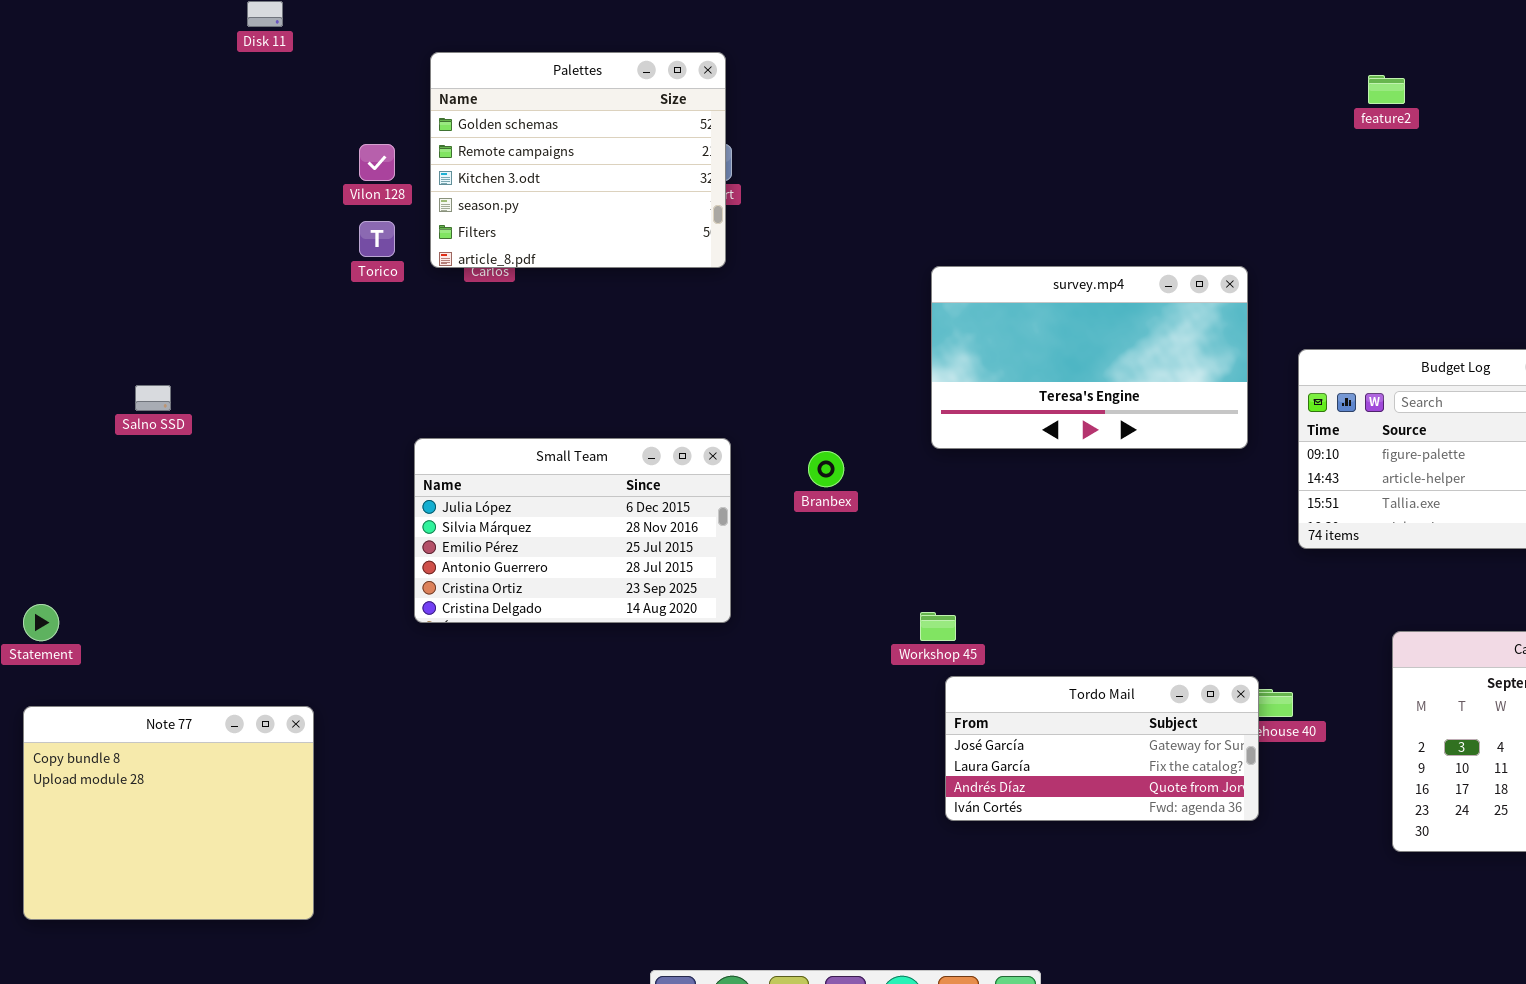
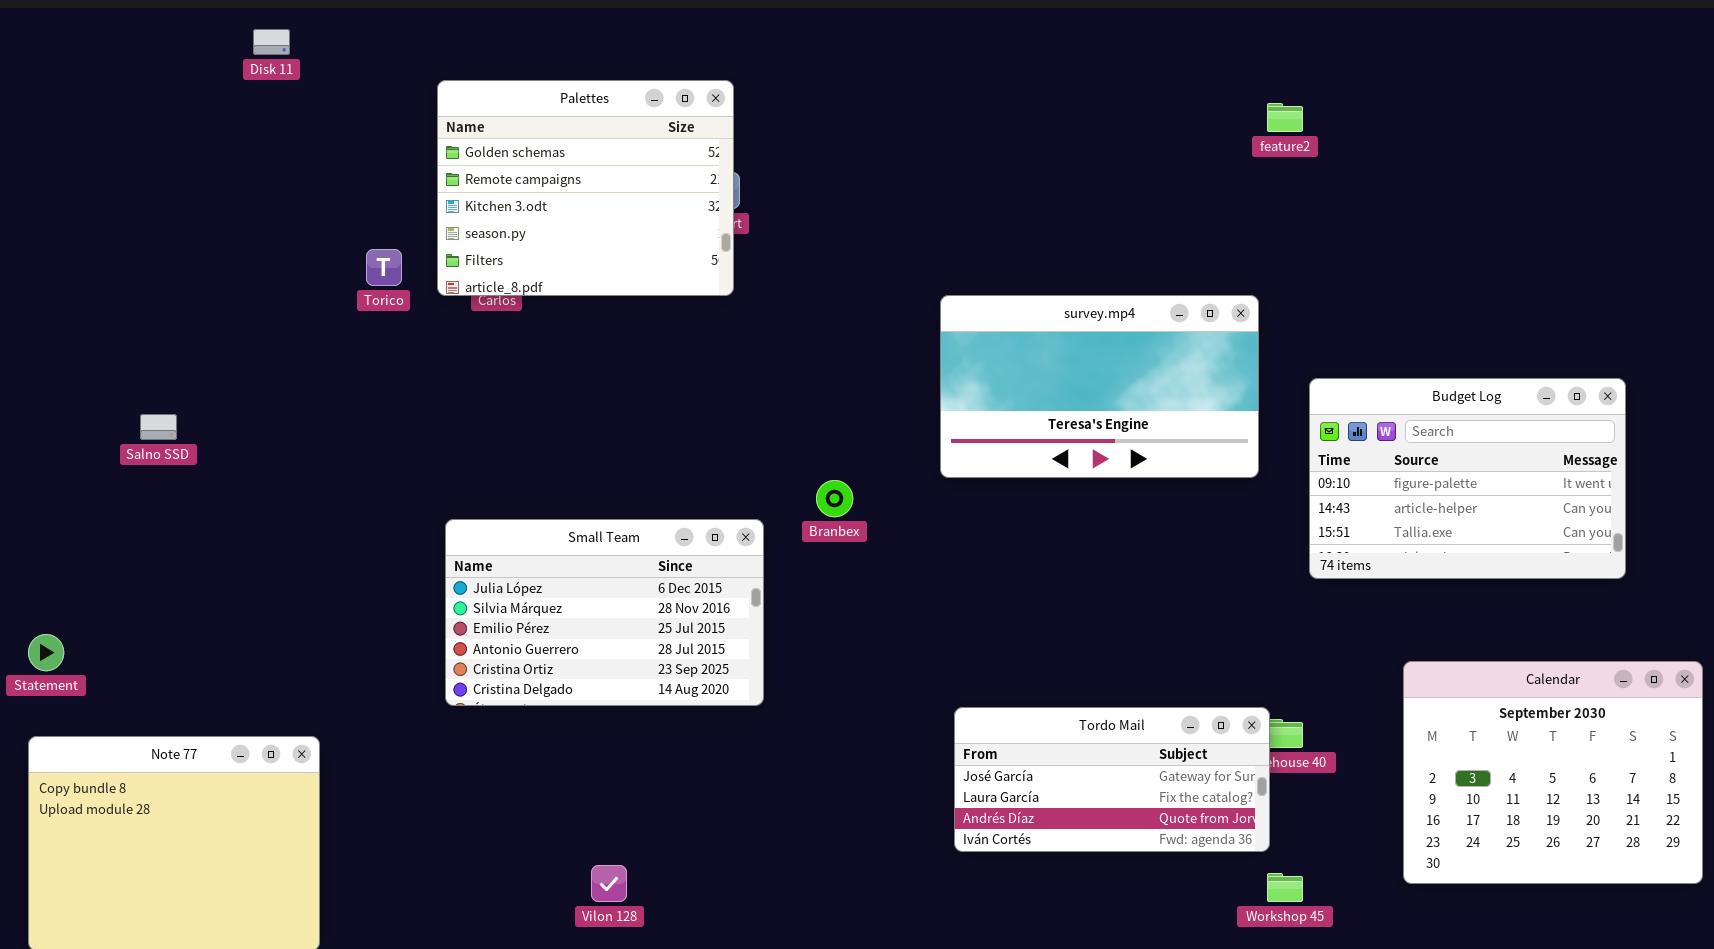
feature2: [1368,75,1405,104] -> [1267,103,1303,132], moved
Vilon 128: [359,144,395,181] -> [591,865,627,902], moved
Small Team: [414,438,731,623] -> [445,519,764,706], moved
Workshop 45: [920,612,956,641] -> [1267,873,1303,902], moved

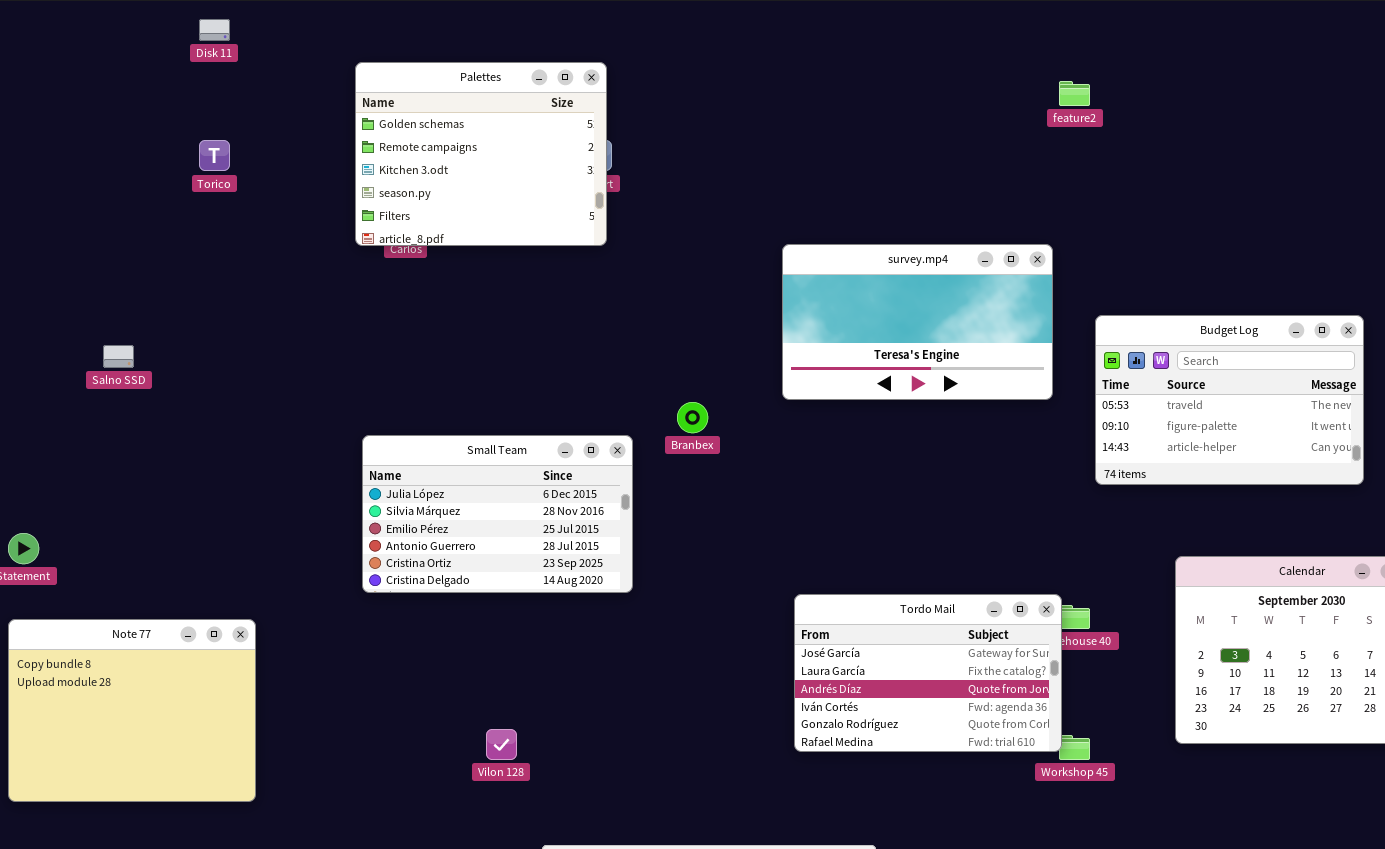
Torico: [366,249,402,286] -> [199,140,230,171], moved
Budget Log: [1309,378,1626,579] -> [1095,315,1364,485], scrolled up 1 row
Tordo Mail: [954,707,1270,852] -> [794,594,1062,752], resized

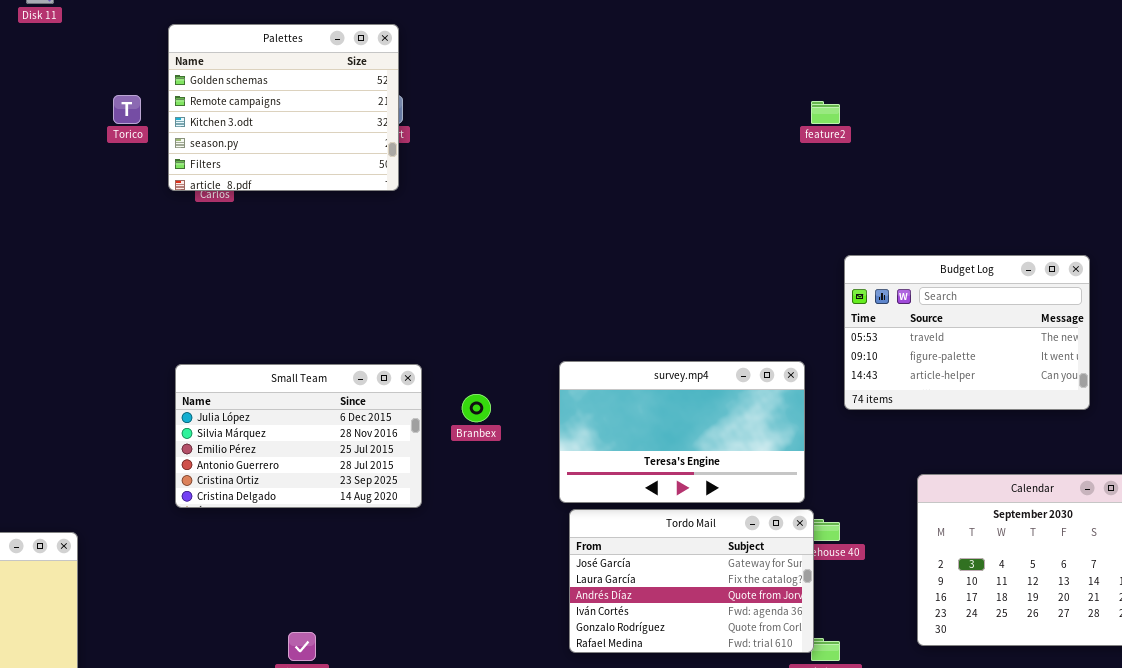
feature2: [1059,81,1090,106] -> [811,101,840,124], moved
Torico: [199,140,230,171] -> [113,95,141,124], moved
survey.mp4: [782,244,1053,400] -> [559,361,805,503], moved
Branbex: [677,402,708,433] -> [462,394,491,422], moved

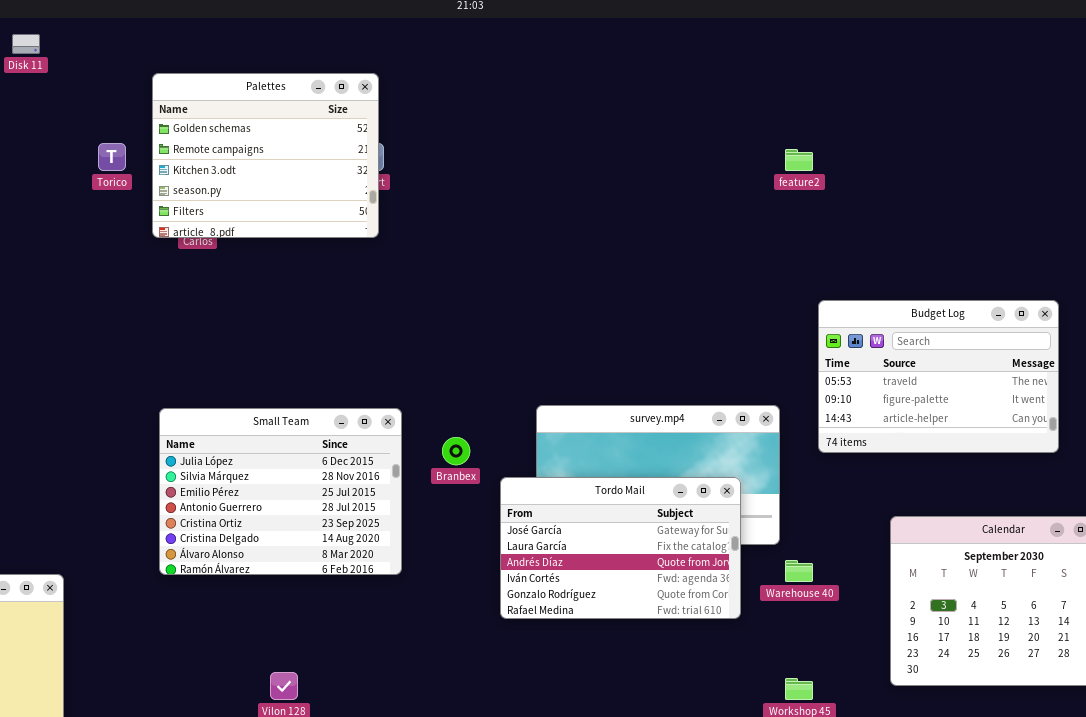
Small Team: [175,364,422,508] -> [159,408,402,575], resized
Tordo Mail: [569,509,814,653] -> [500,477,741,619], moved

